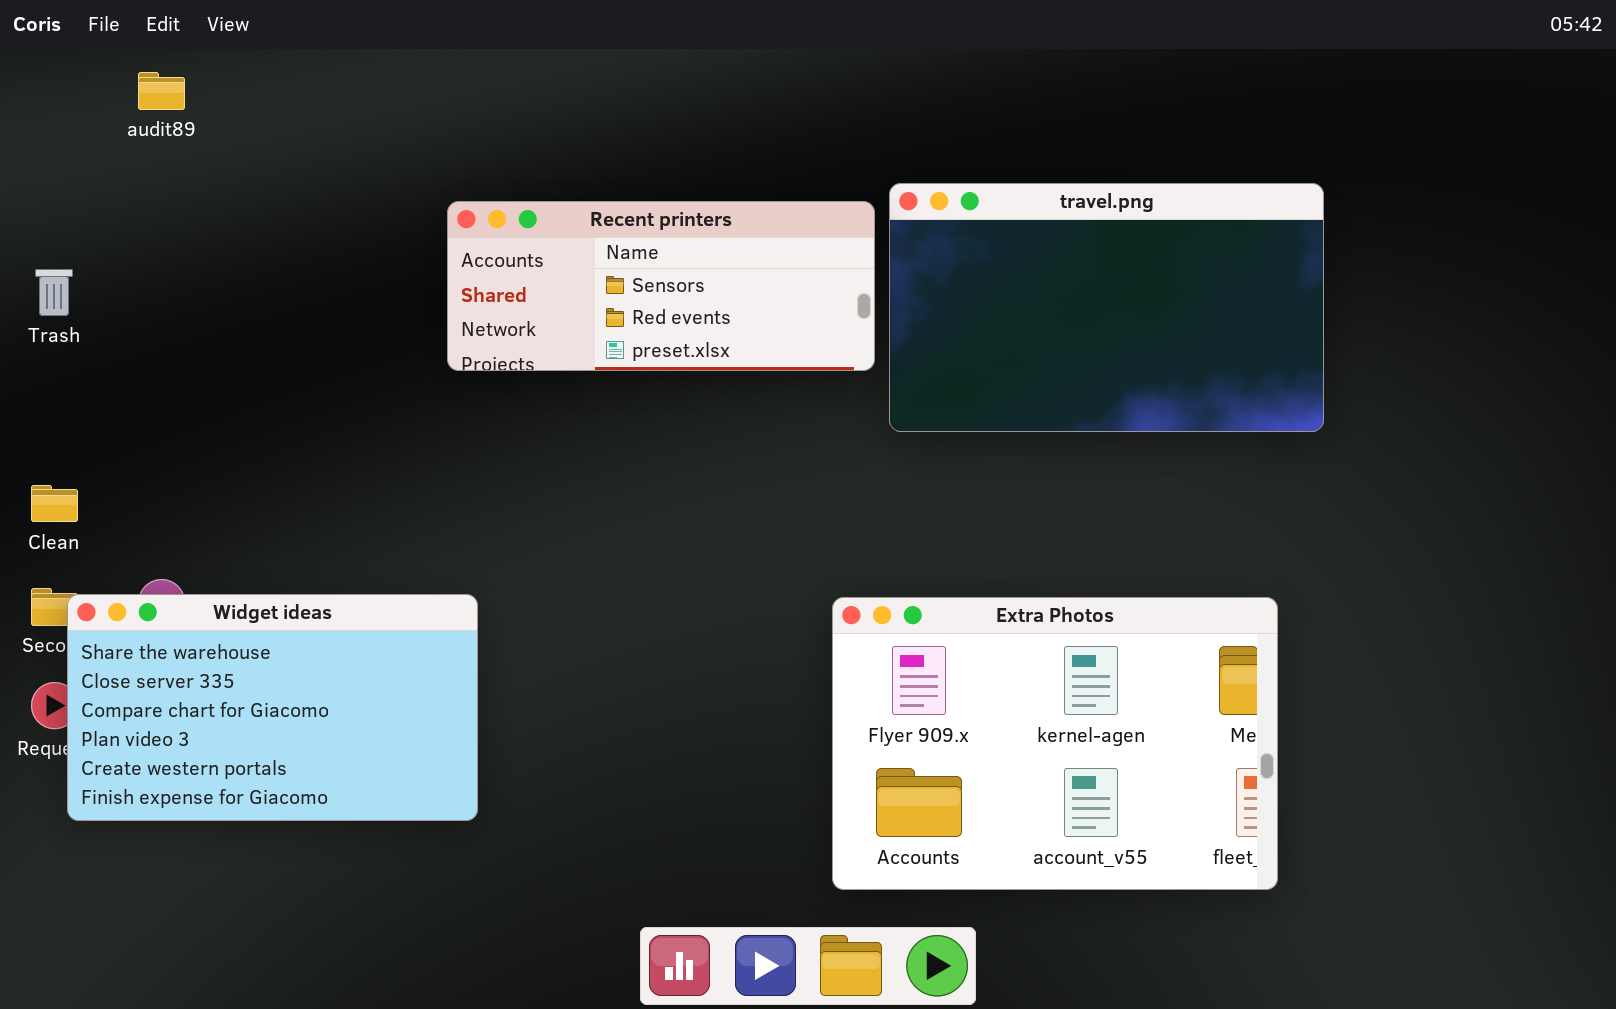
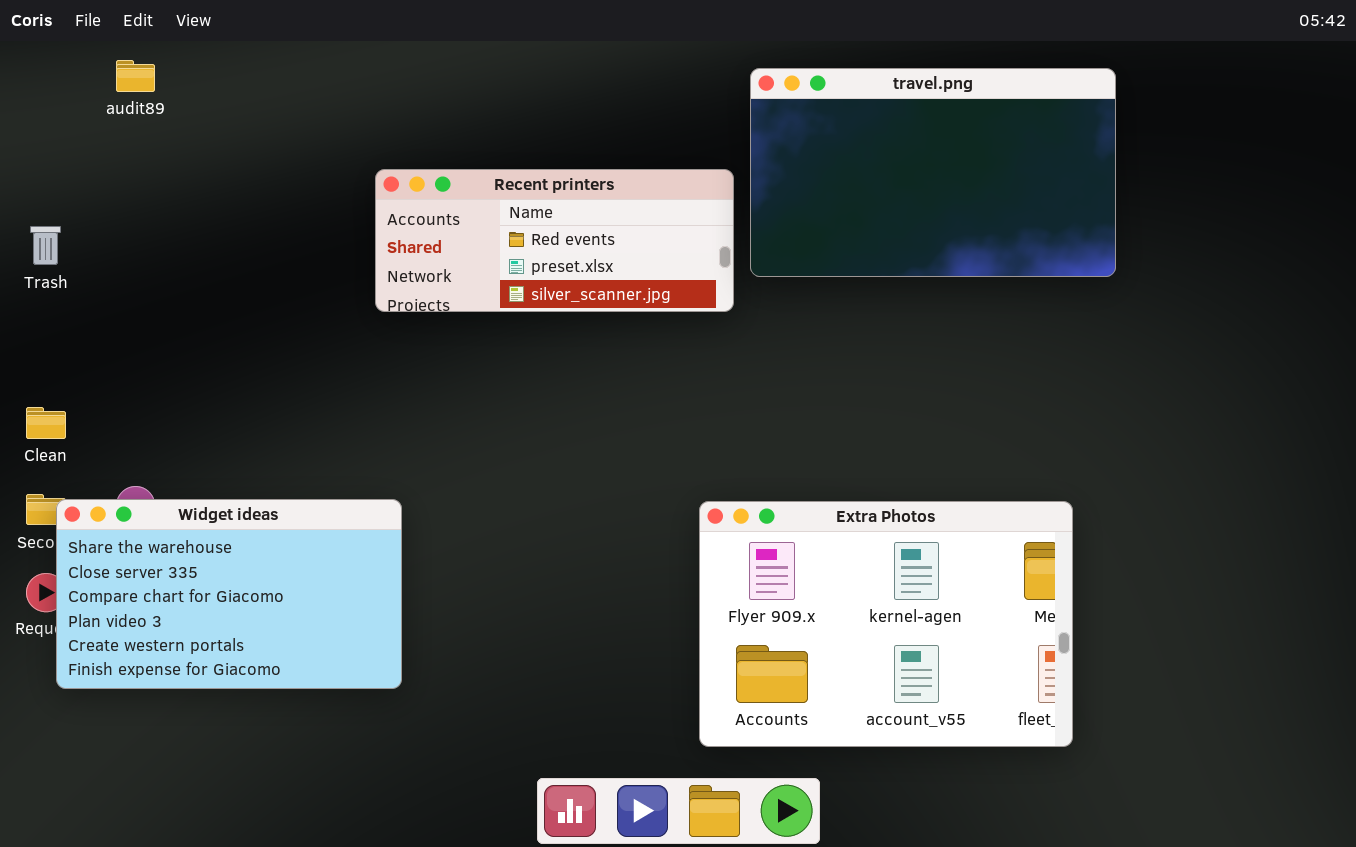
travel.png: [889,183,1324,432] -> [750,68,1116,277], moved
Recent printers: [447,201,875,371] -> [375,169,734,312], scrolled down 1 row

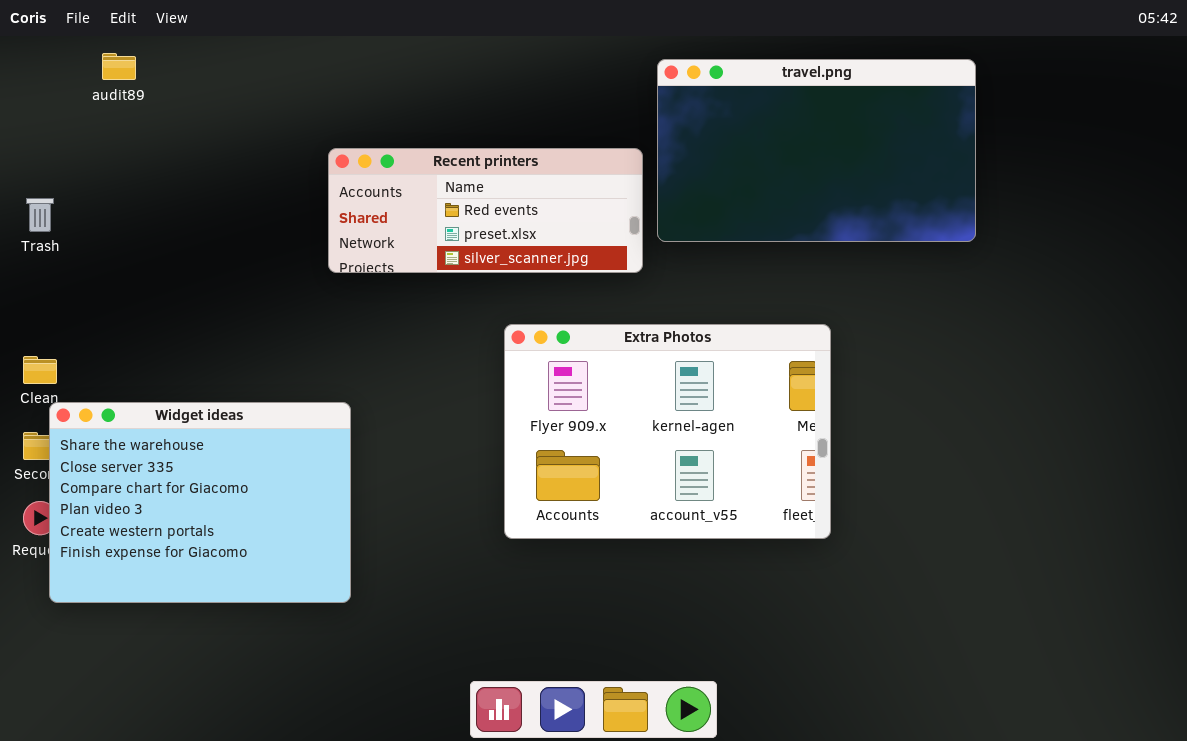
Widget ideas: [56,499,402,689] -> [49,402,351,603], resized
Extra Photos: [699,501,1073,747] -> [504,324,831,539], moved

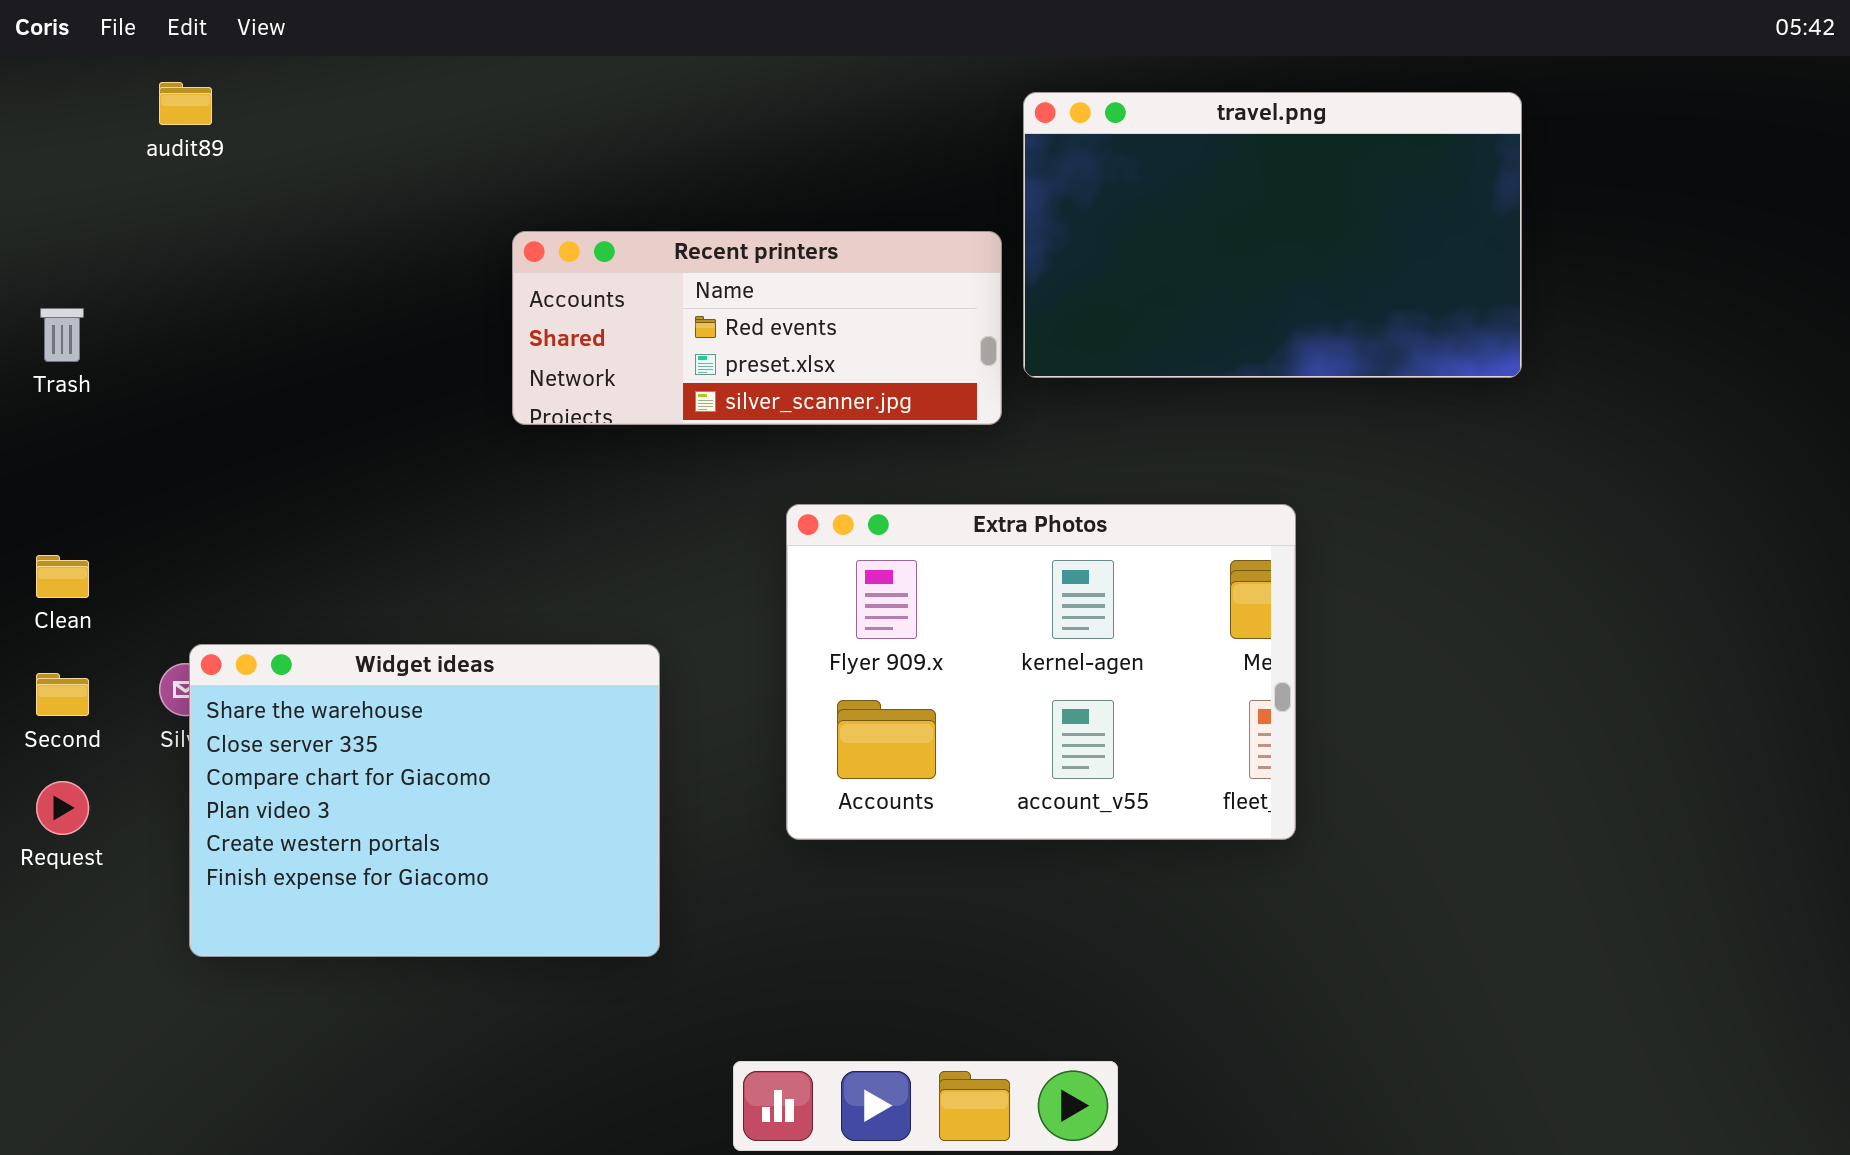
Widget ideas: [49,402,351,603] -> [189,644,660,957], moved

